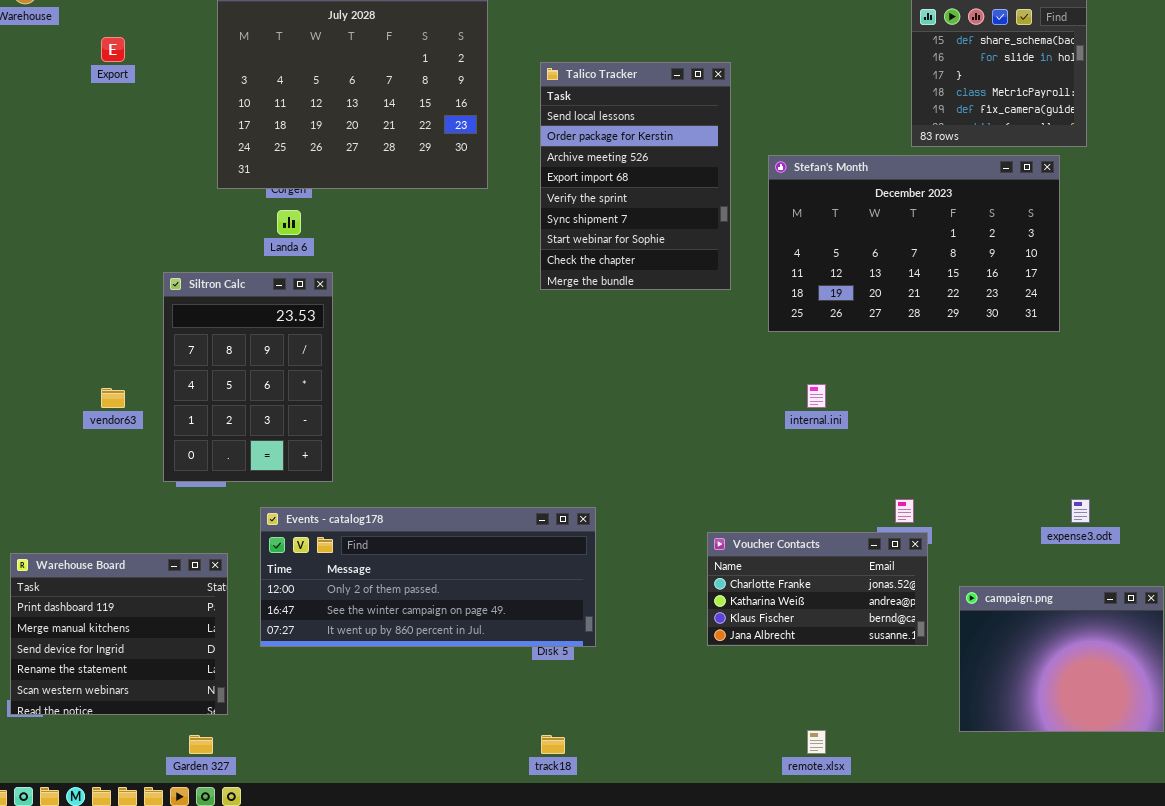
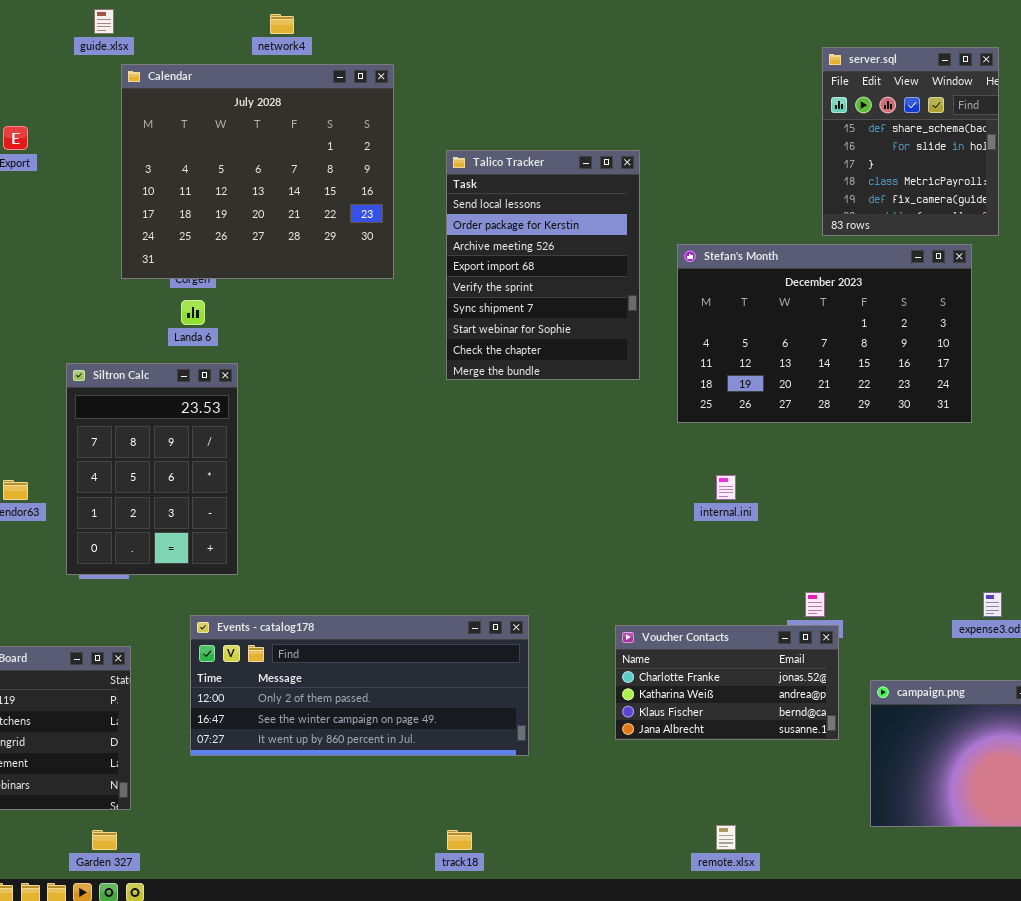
Events - catalog178: [260,507,596,647] -> [190,615,529,756], moved

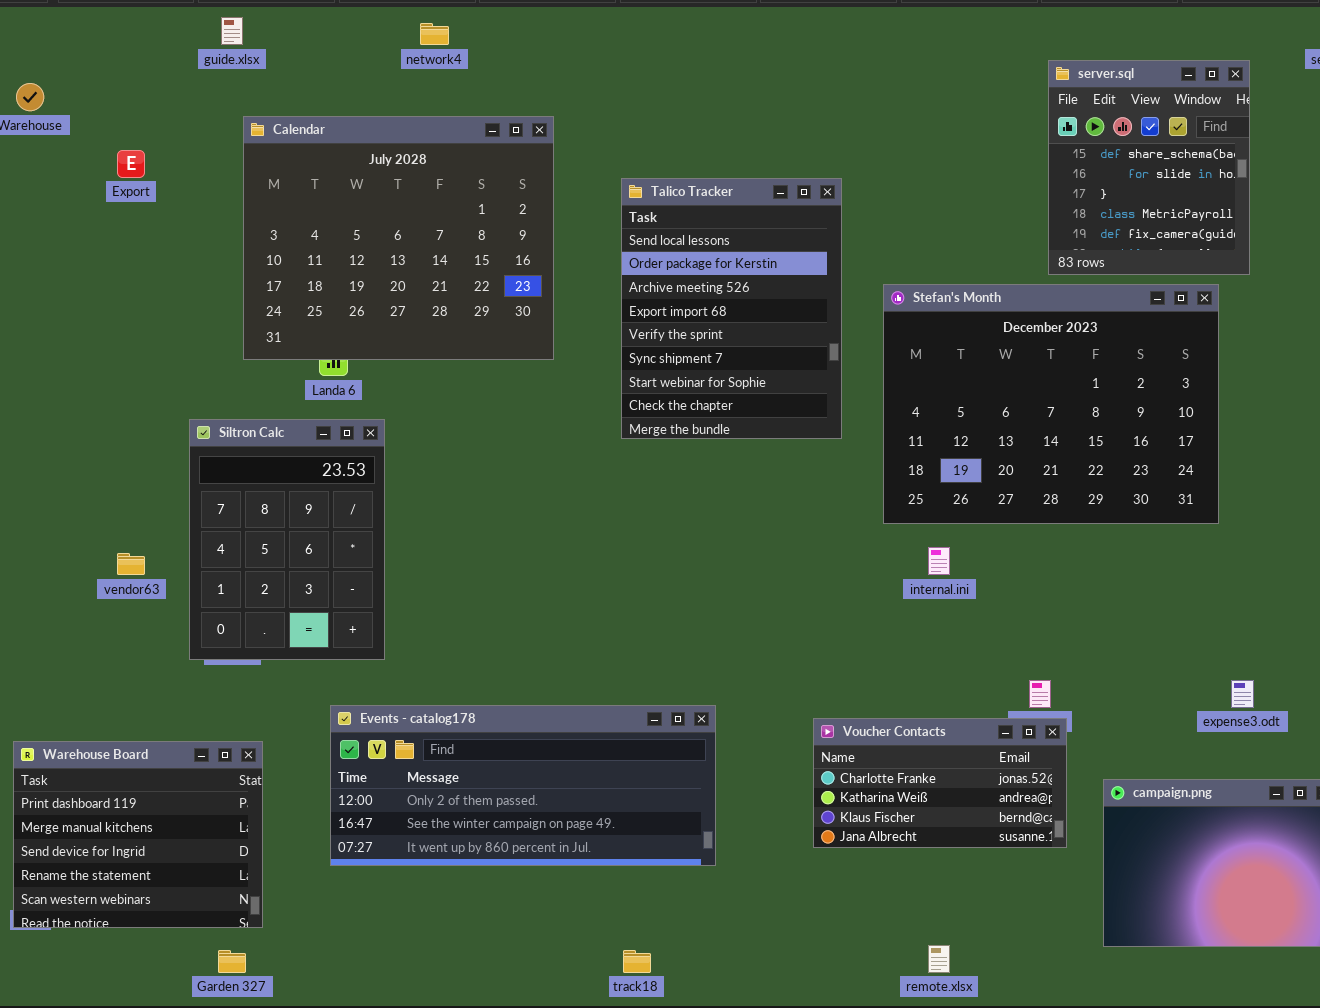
Calendar: [121,64,394,279] -> [243,116,554,360], moved
Stefan's Month: [677,244,972,423] -> [883,284,1219,524], resized

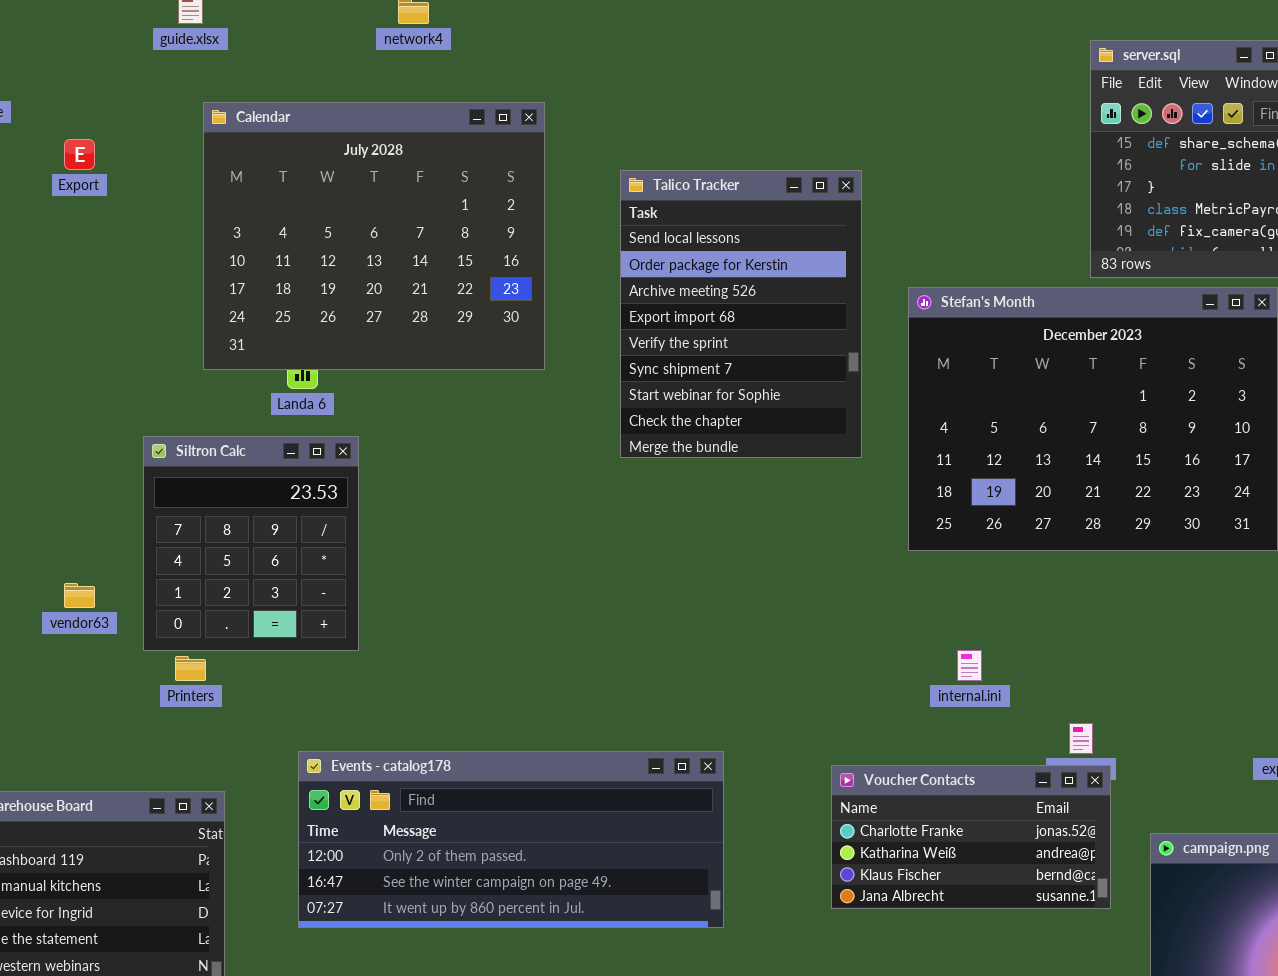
Siltron Calc: [189,419,385,660] -> [143,436,359,651], resized
internal.ini: [928,547,950,575] -> [957,650,982,681], moved

